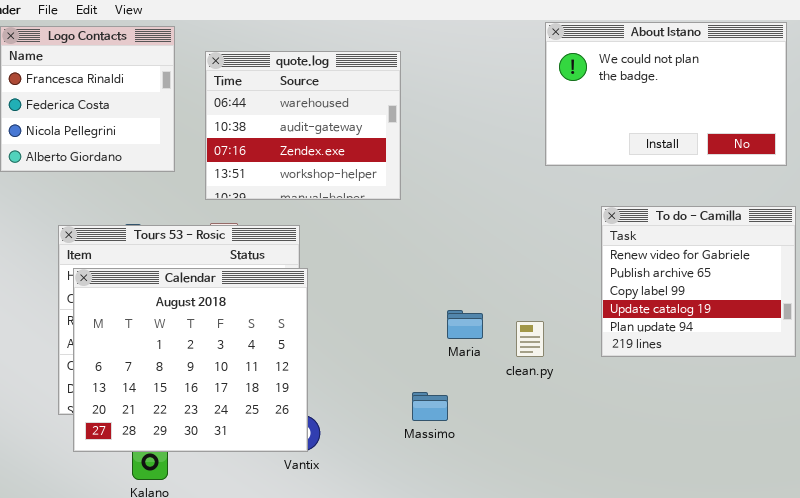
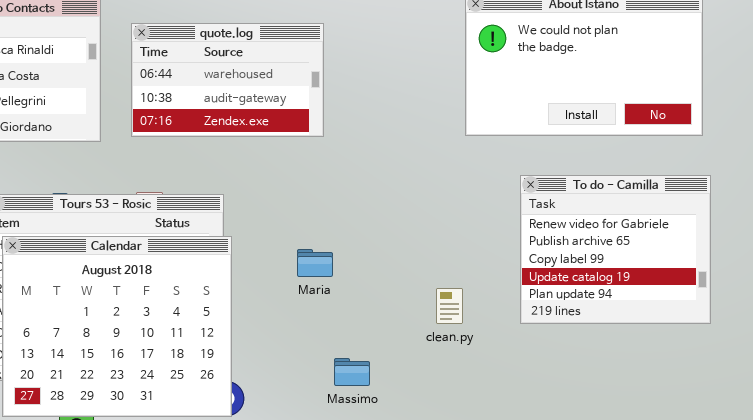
quote.log: [205,51,401,200] -> [131,23,324,137], resized
Maria: [447,310,483,339] -> [297,249,333,277], moved

